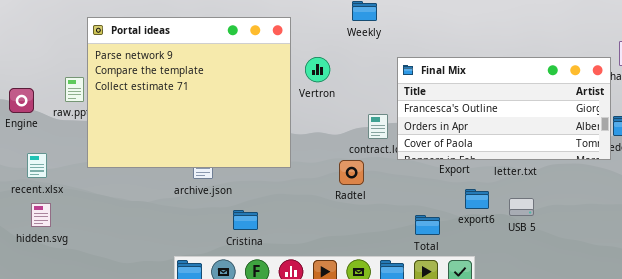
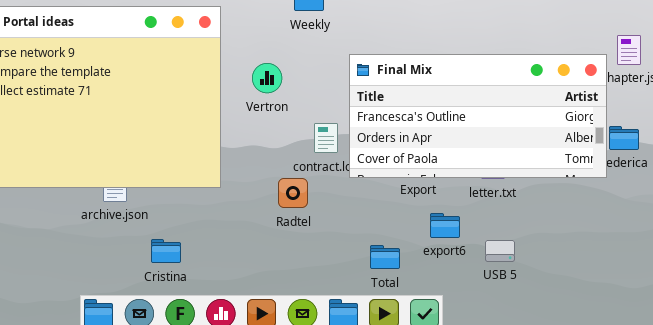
Vertron: [305,57,330,82] -> [252,63,282,93], moved
USB 5: [509,198,534,216] -> [485,240,515,262], moved

